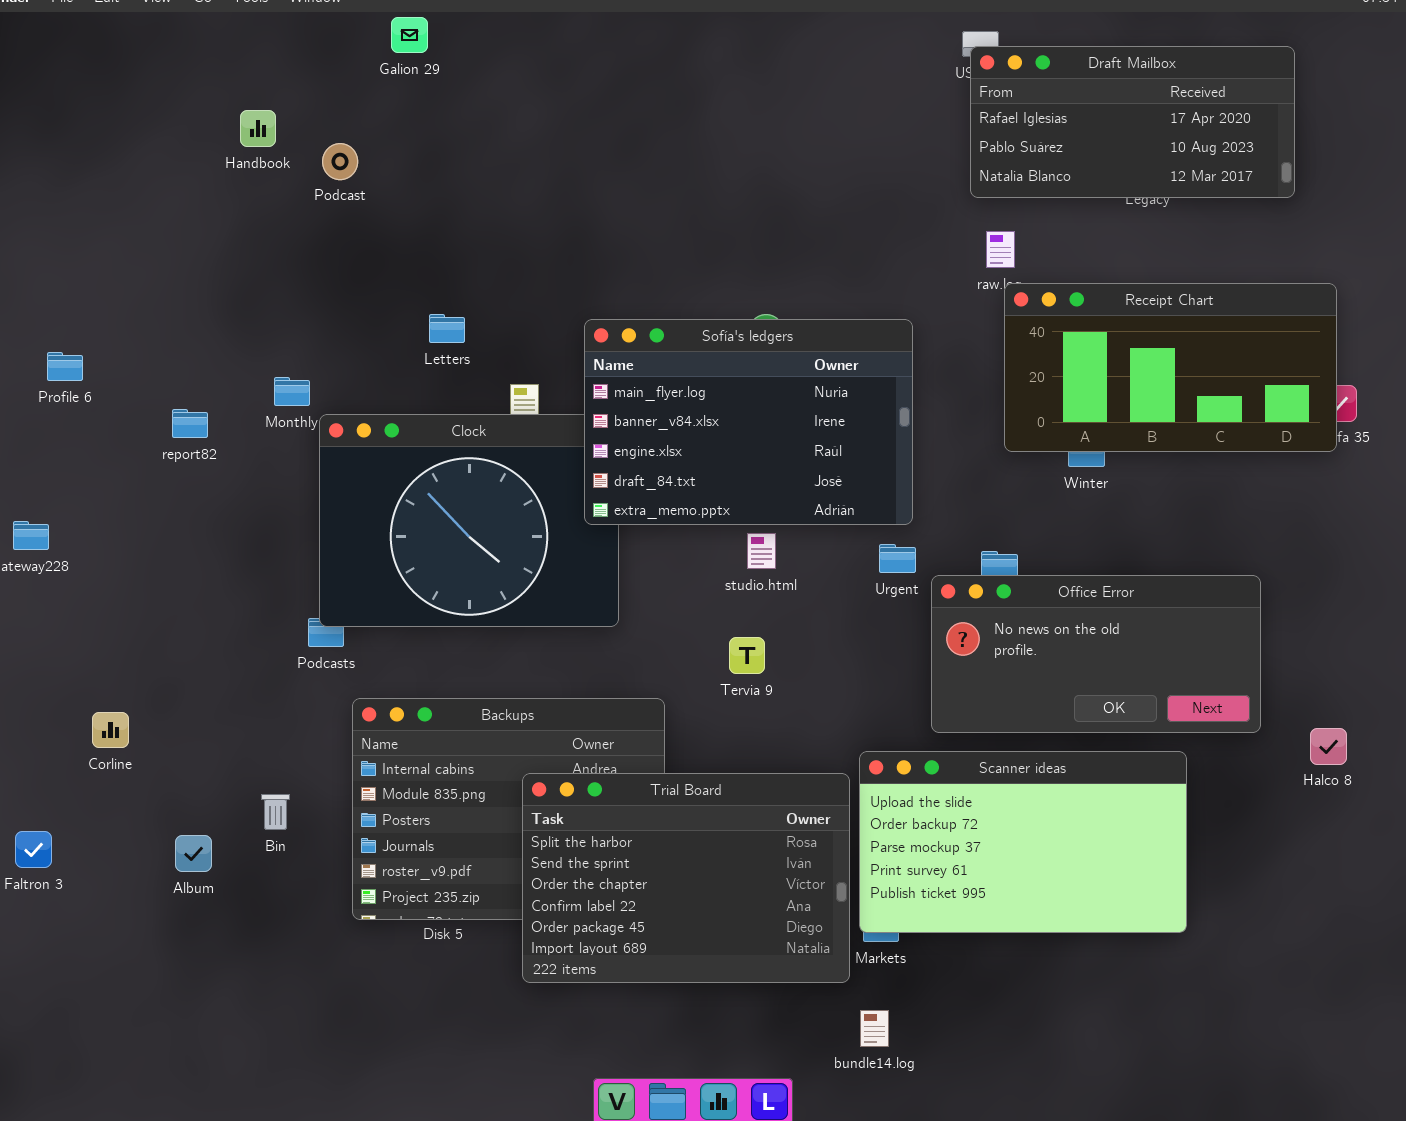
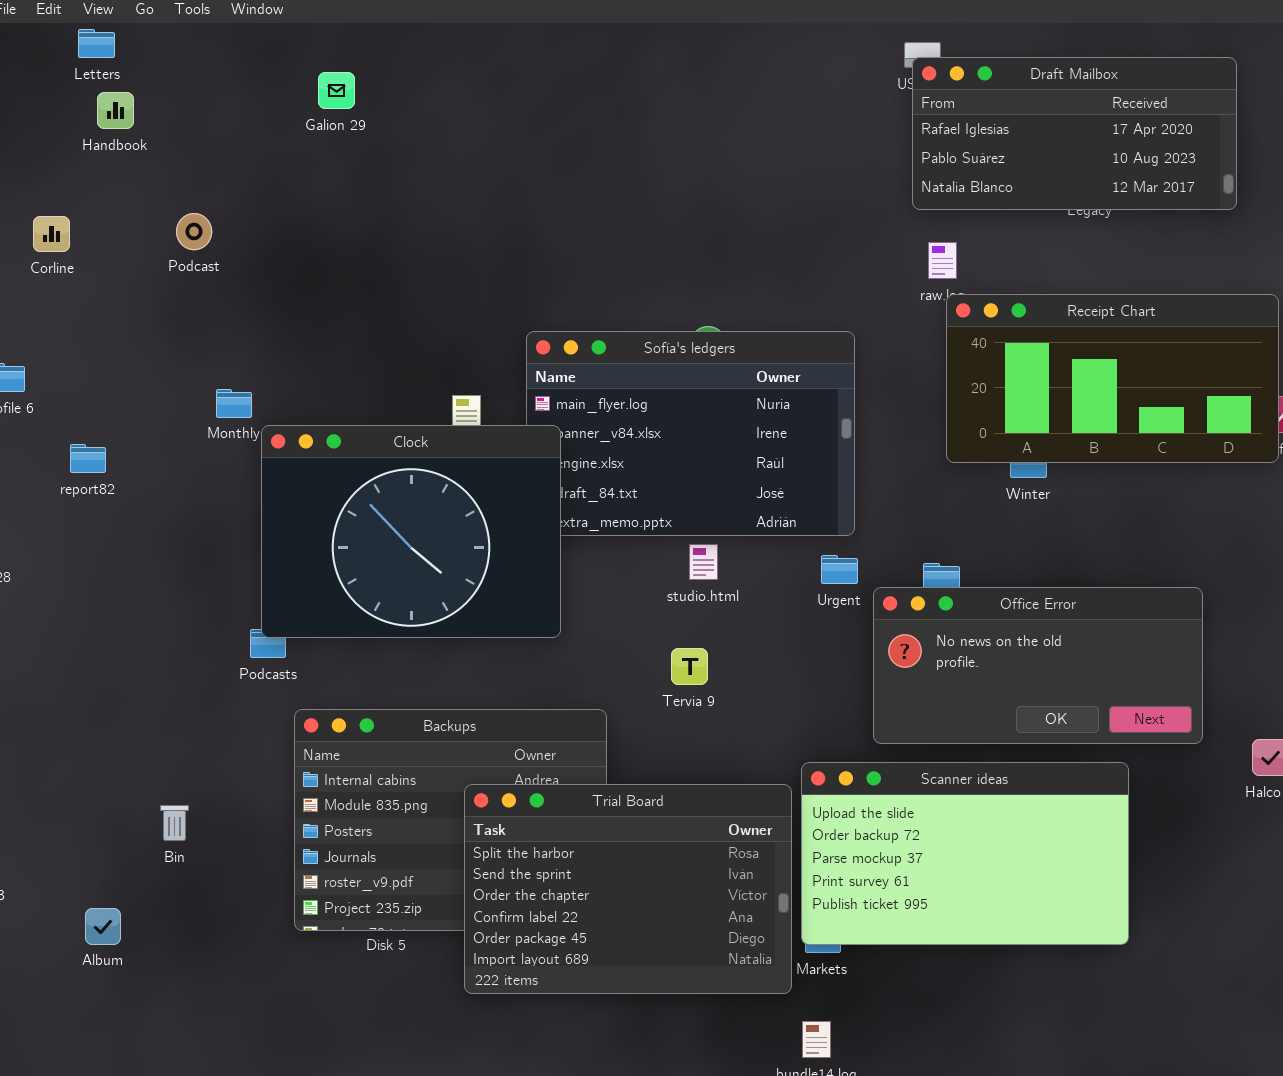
Galion 29: [391,17,428,53] -> [318,72,355,109], moved
Handbook: [240,110,276,147] -> [97,92,134,129], moved
Podcast: [322,143,358,180] -> [176,213,212,250], moved
Letters: [429,314,465,343] -> [78,29,115,58], moved
report82: [172,409,208,438] -> [70,444,106,473], moved
Clock: [319,414,619,627] -> [261,425,561,638], raised
Corline: [92,712,129,748] -> [33,216,70,252], moved
Bin: [261,794,290,830] -> [160,805,189,841], moved
Album: [175,835,212,872] -> [85,908,121,945], moved

